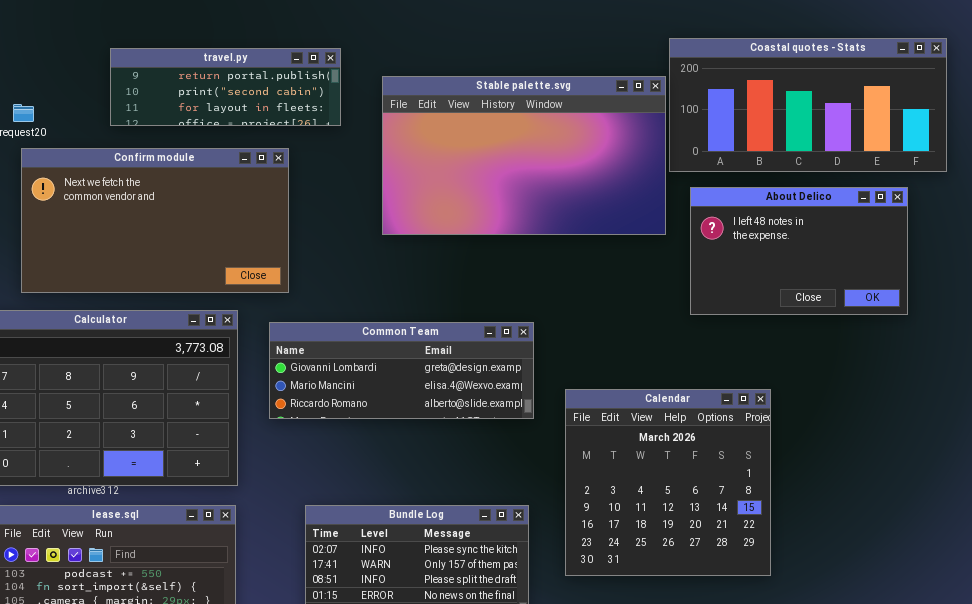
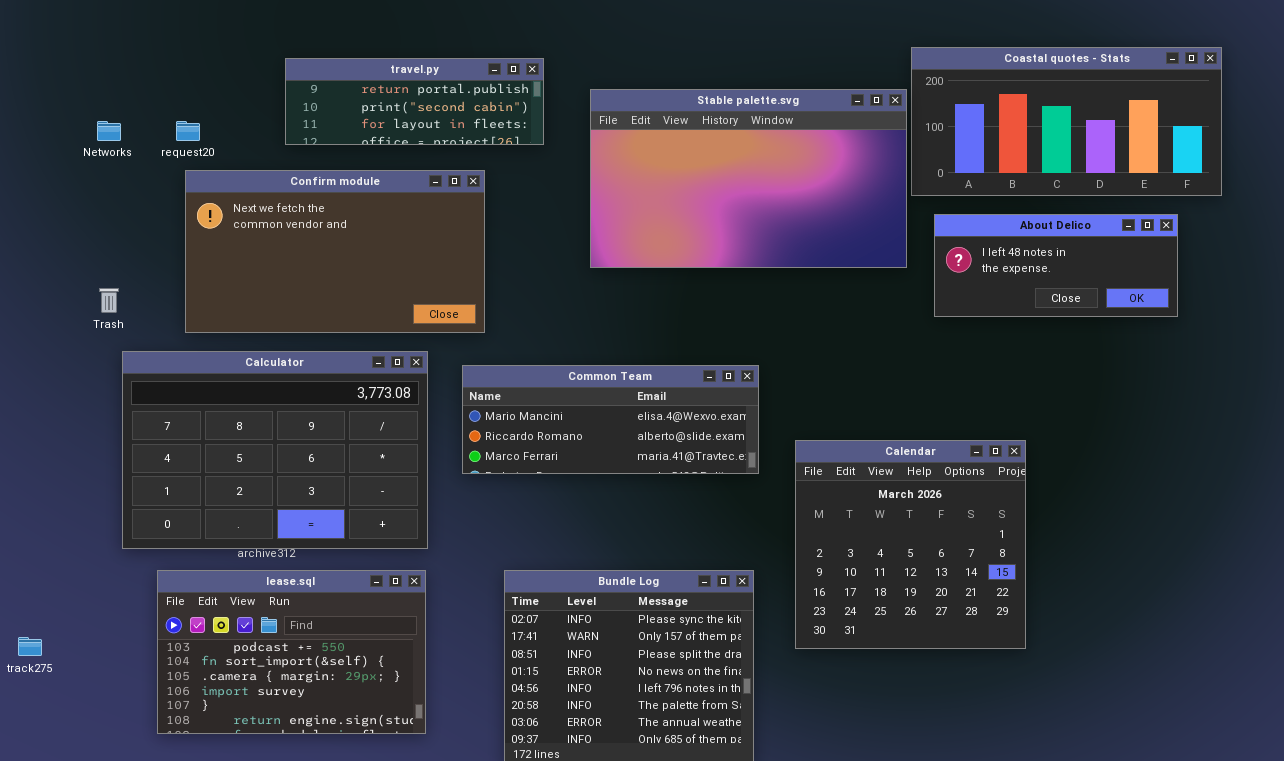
About Delico: [690,187,908,315] -> [934,214,1178,317], resized
Common Team: [269,322,534,419] -> [462,365,759,474], scrolled down 1 row

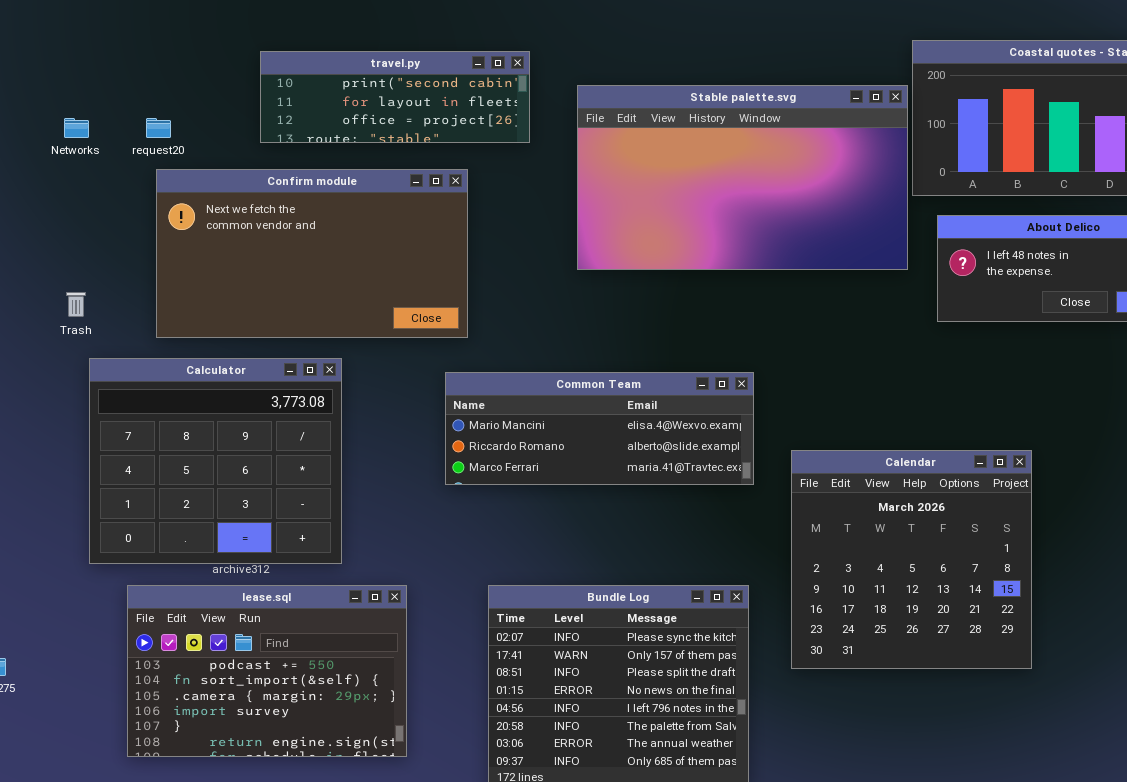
travel.py: [285,58,544,145] -> [260,51,530,143], scrolled down 1 row
Calculator: [122,351,428,549] -> [89,358,342,564], resized

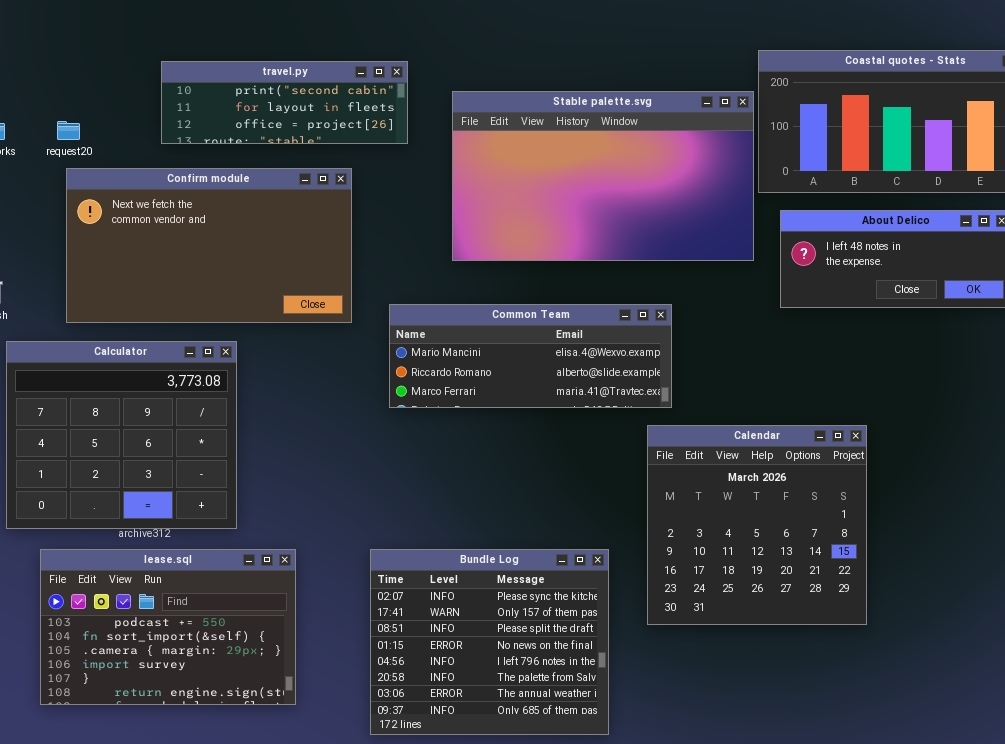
Common Team: [445,372,754,485] -> [389,304,672,408], moved

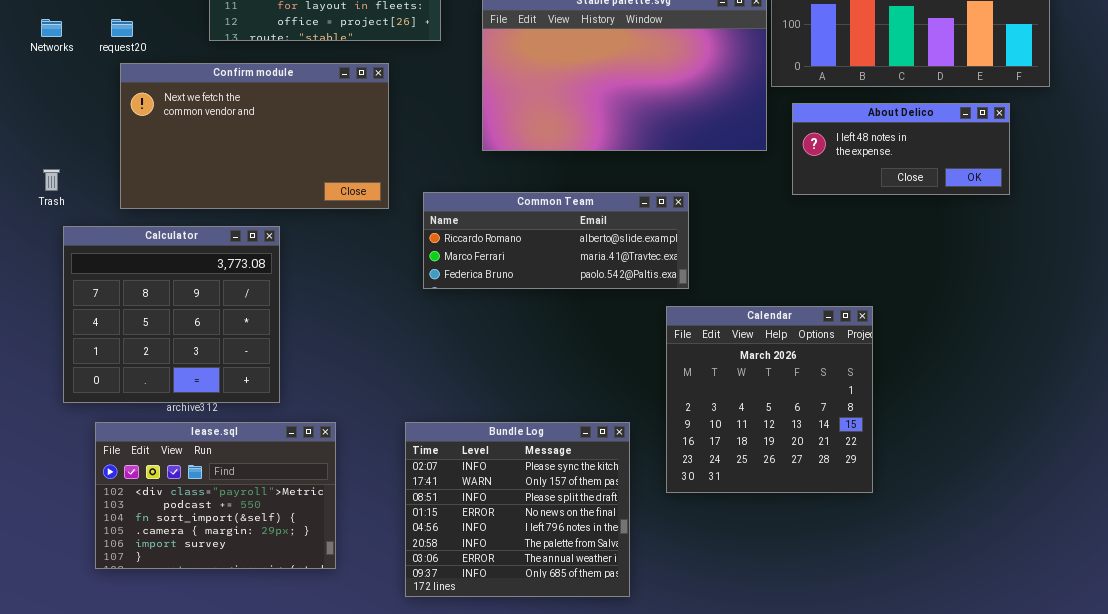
Common Team: [389,304,672,408] -> [423,192,689,289], scrolled down 1 row
lease.sql: [40,549,296,705] -> [95,422,336,569], scrolled up 1 row

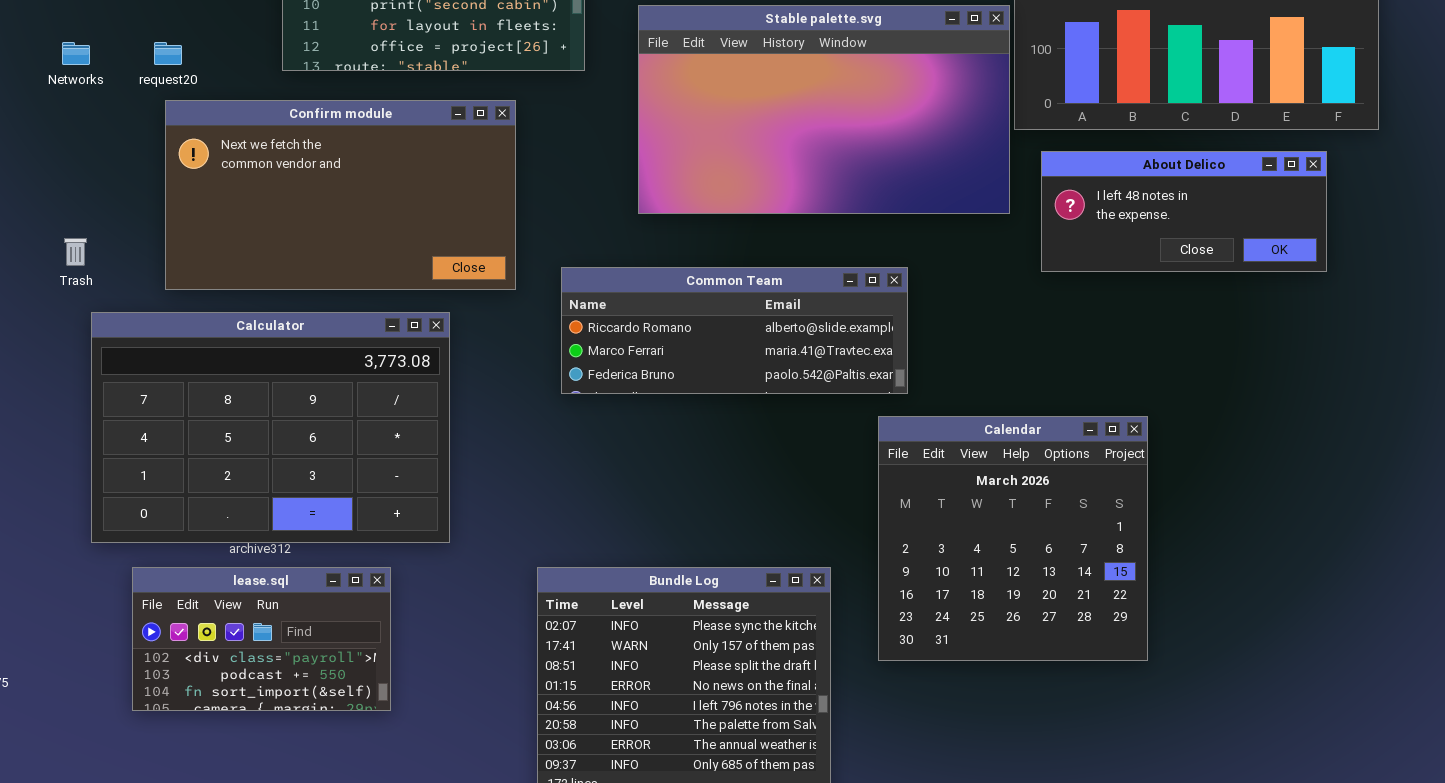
Calculator: [63,226,280,403] -> [91,312,450,543], resized
lease.sql: [95,422,336,569] -> [132,567,391,711], resized

